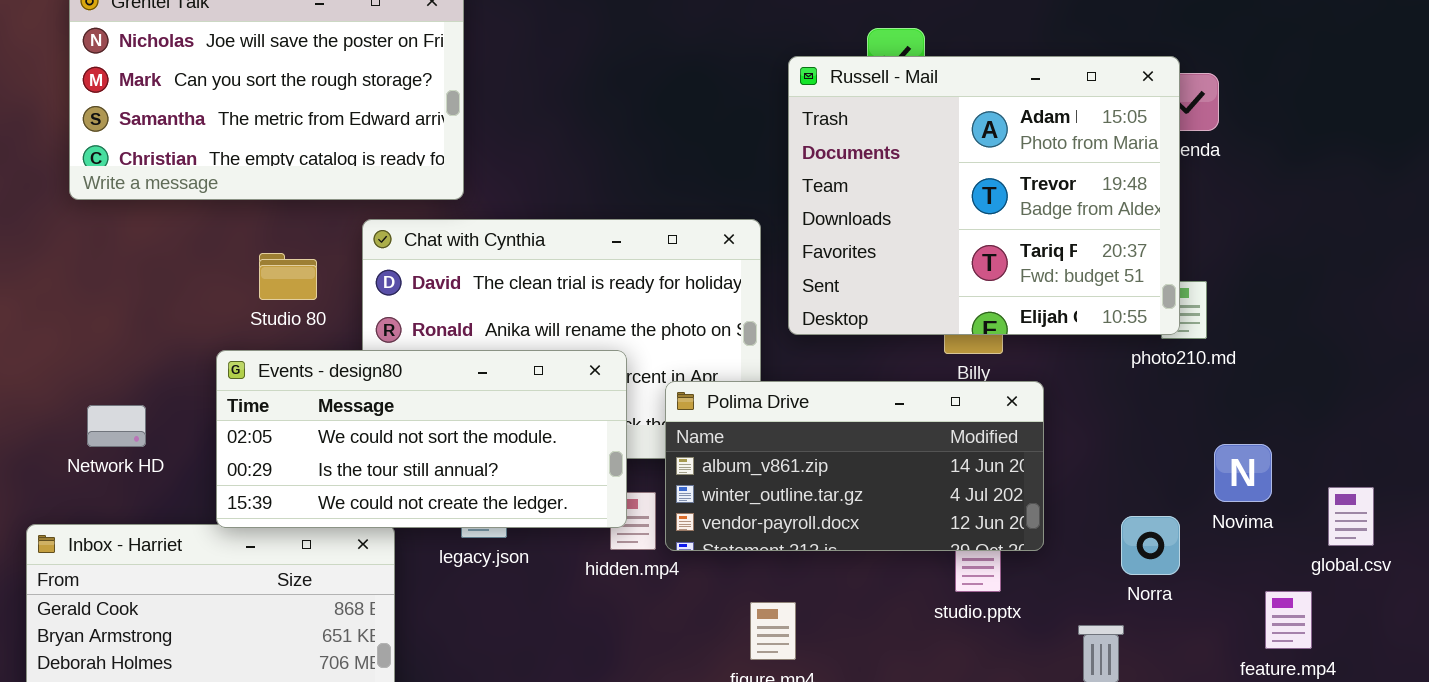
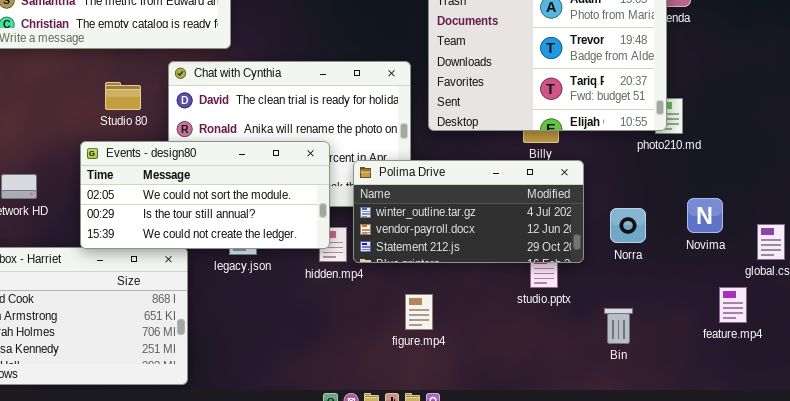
Polima Drive: [665,381,1044,551] -> [353,160,584,263], scrolled down 1 row
Norra: [1121,516,1180,575] -> [610,208,646,243], moved

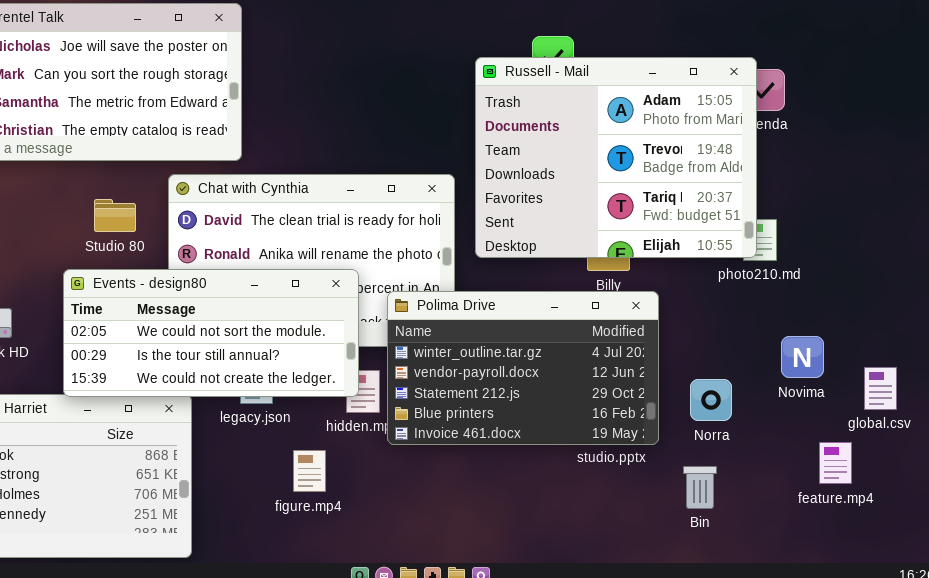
Polima Drive: [353,160,584,263] -> [387,291,659,445], resized
Norra: [610,208,646,243] -> [690,379,732,421], moved
figure.mp4: [405,294,433,330] -> [293,450,326,492], moved

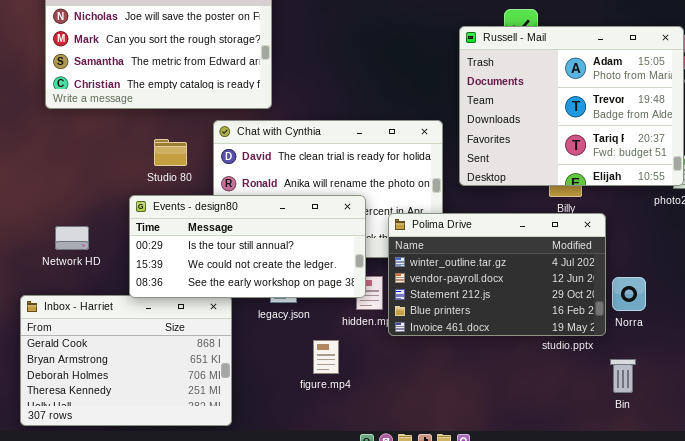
Events - design80: [63,269,359,397] -> [129,195,366,298], scrolled down 1 row
Norra: [690,379,732,421] -> [612,277,646,311], moved
Bin: [683,466,717,509] -> [610,359,636,393], moved

